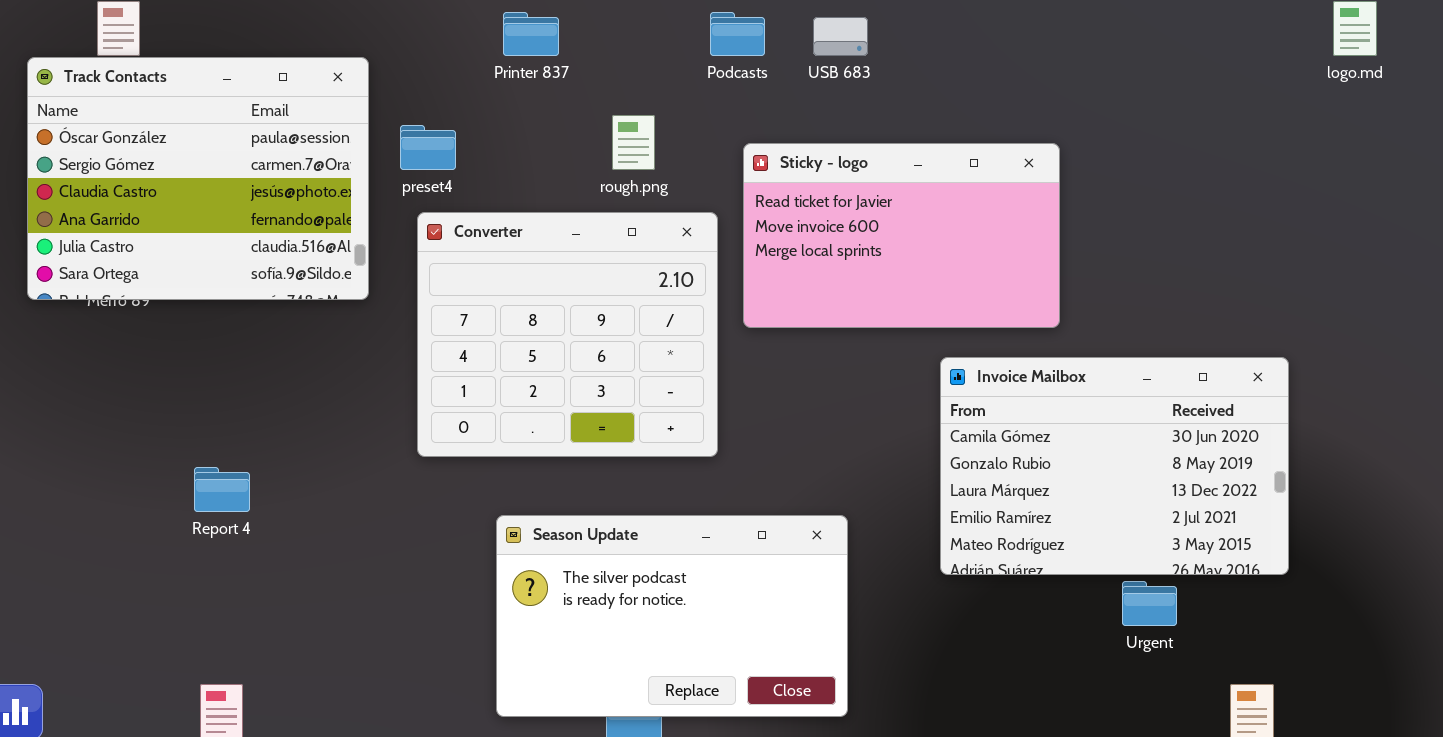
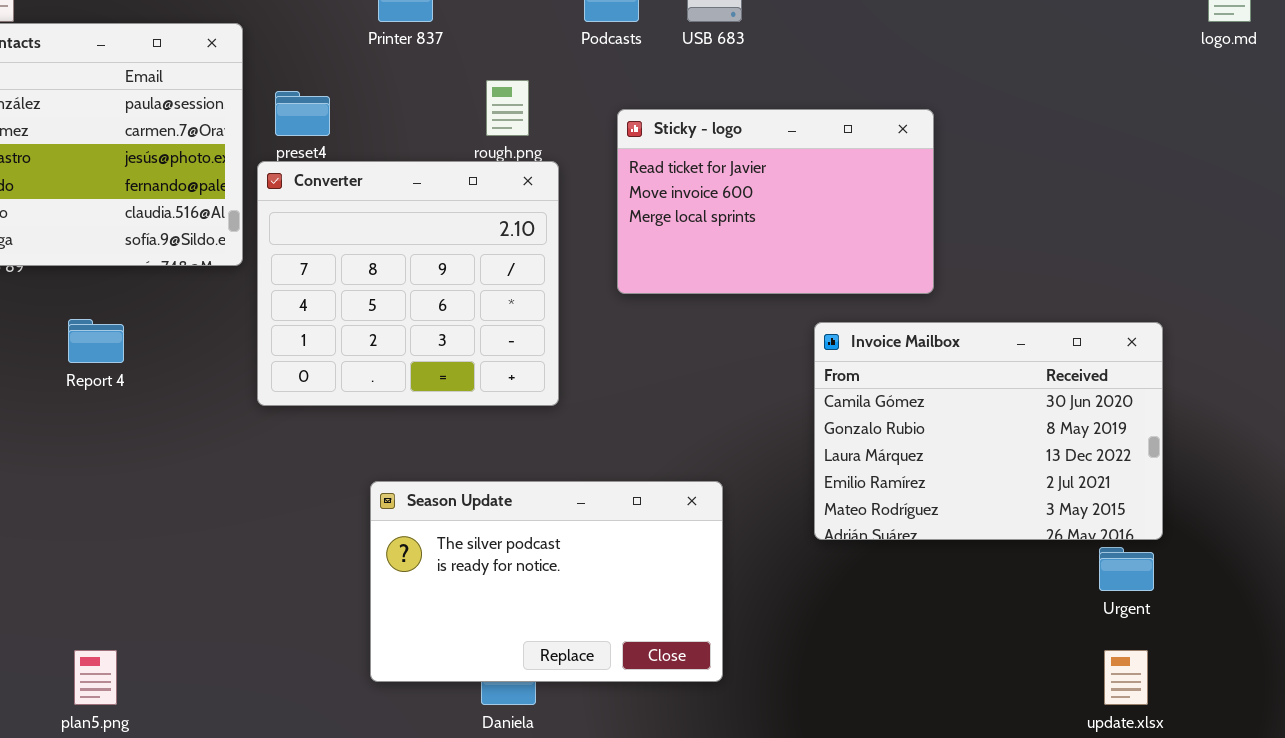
Converter: [417,212,718,457] -> [257,161,559,406], moved
Report 4: [194,467,250,512] -> [68,319,124,363], moved
Urgent: [1122,581,1177,626] -> [1099,547,1154,591], moved

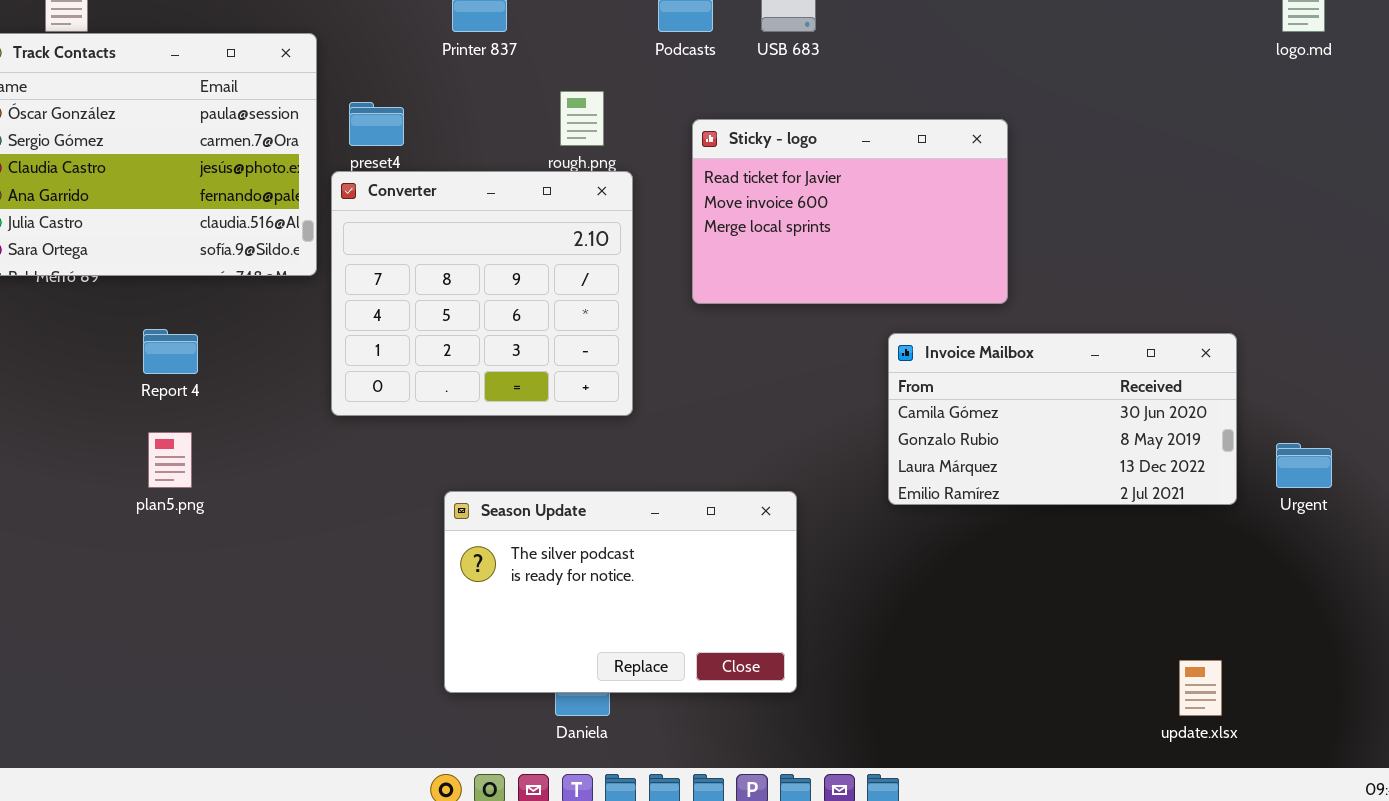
Invoice Mailbox: [814,322,1163,540] -> [888,333,1237,505], resized
Urgent: [1099,547,1154,591] -> [1276,443,1332,488], moved
plan5.png: [74,650,117,705] -> [148,432,192,488], moved

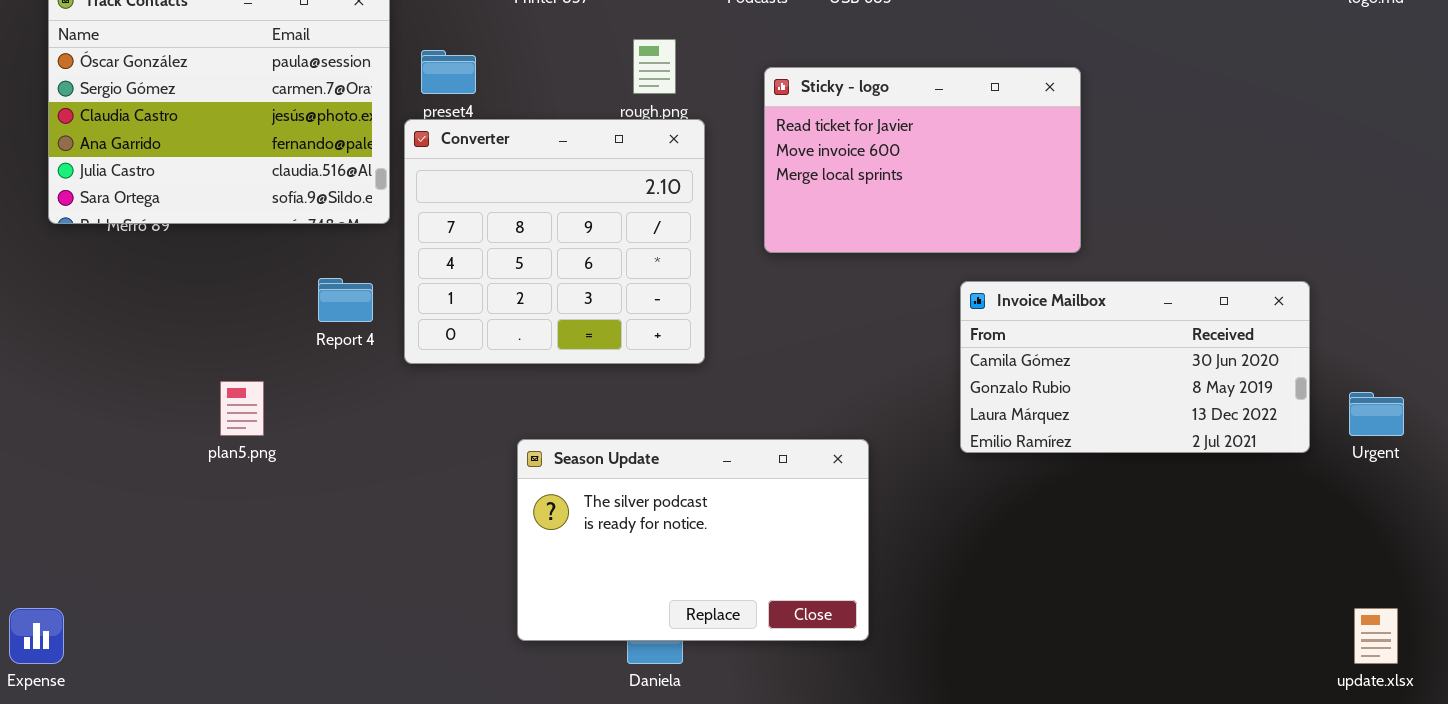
Report 4: [143,329,198,374] -> [318,278,373,322], moved
update.xlsx: [1179,660,1222,716] -> [1354,608,1398,664], moved

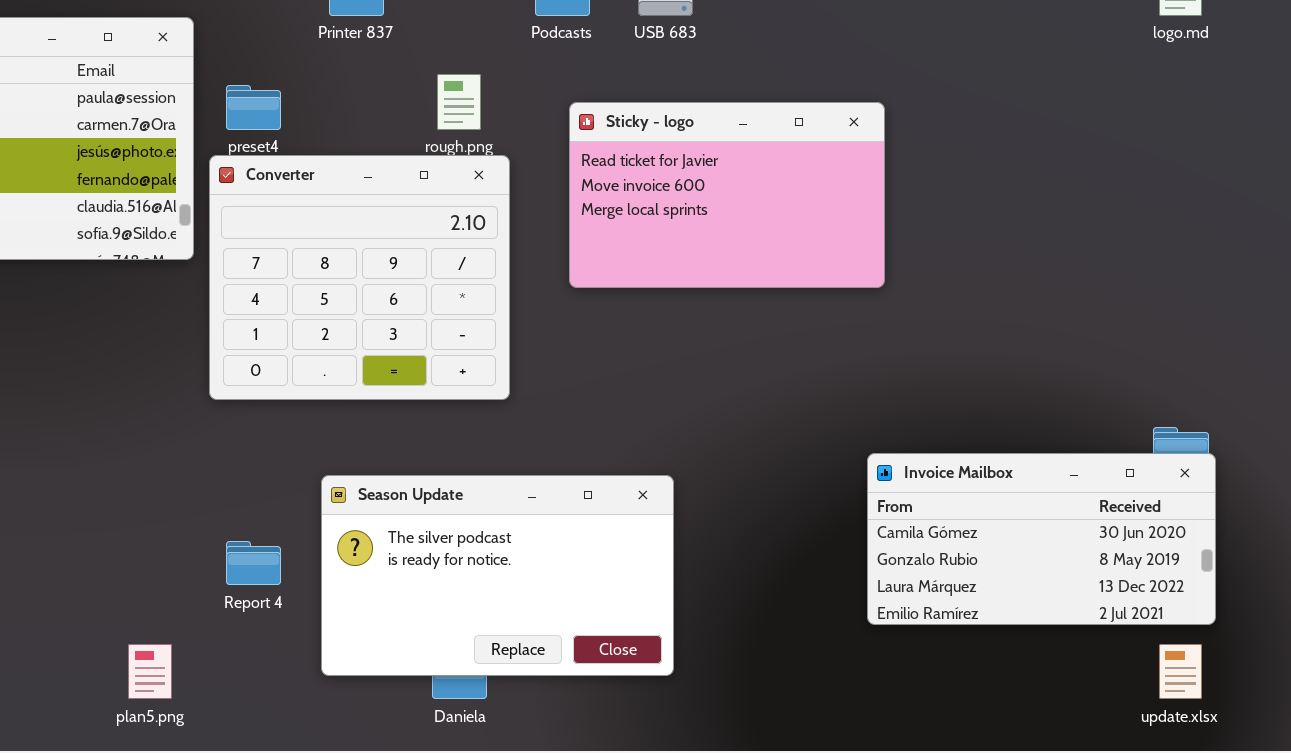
Report 4: [318,278,373,322] -> [226,541,281,585], moved
Invoice Mailbox: [960,281,1310,453] -> [867,453,1216,625], moved
plan5.png: [220,381,264,436] -> [128,644,172,699], moved

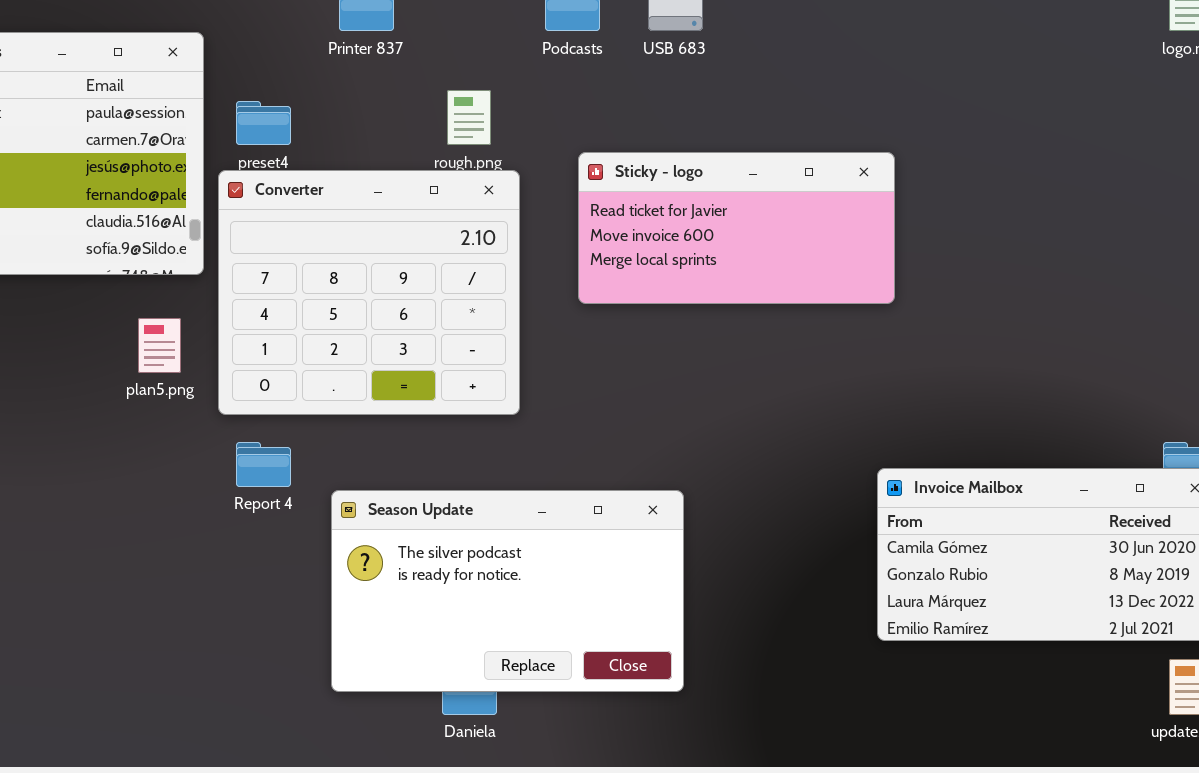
Sticky - logo: [569,102,885,288] -> [578,152,895,304], resized
Report 4: [226,541,281,585] -> [236,442,291,487], moved
plan5.png: [128,644,172,699] -> [138,318,181,373], moved

